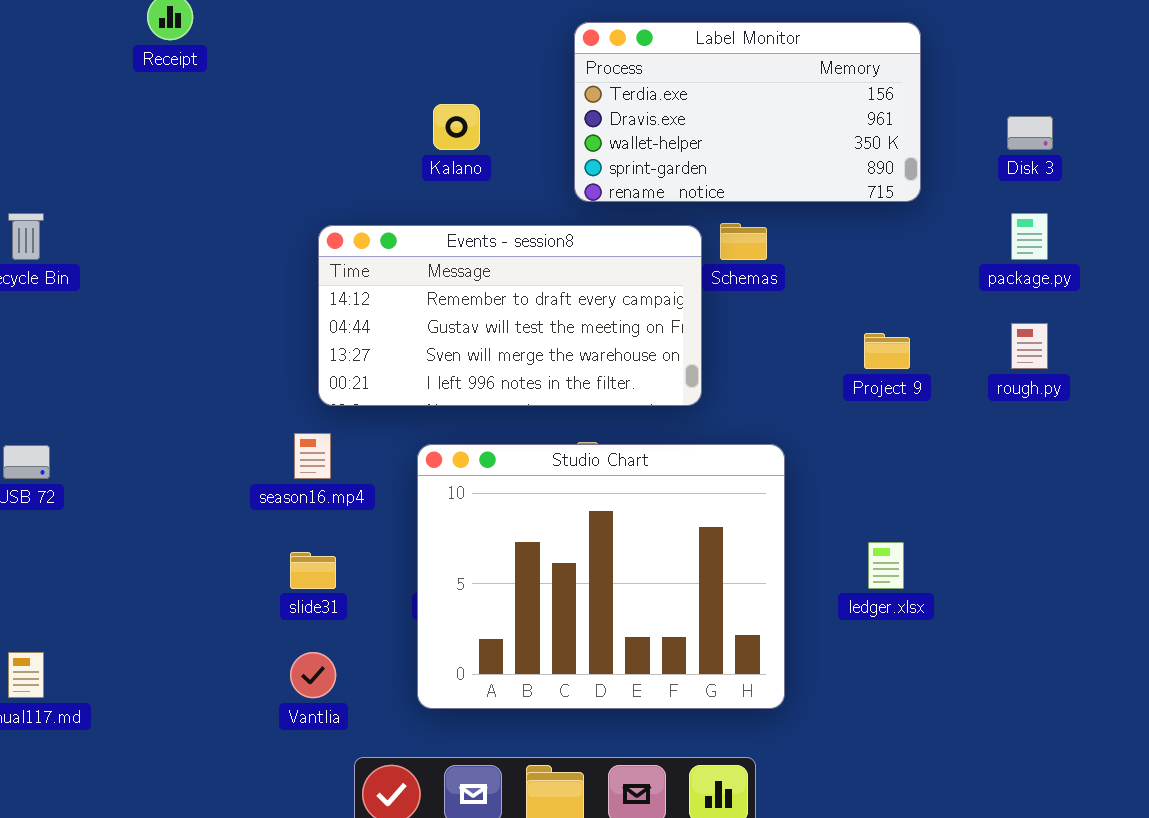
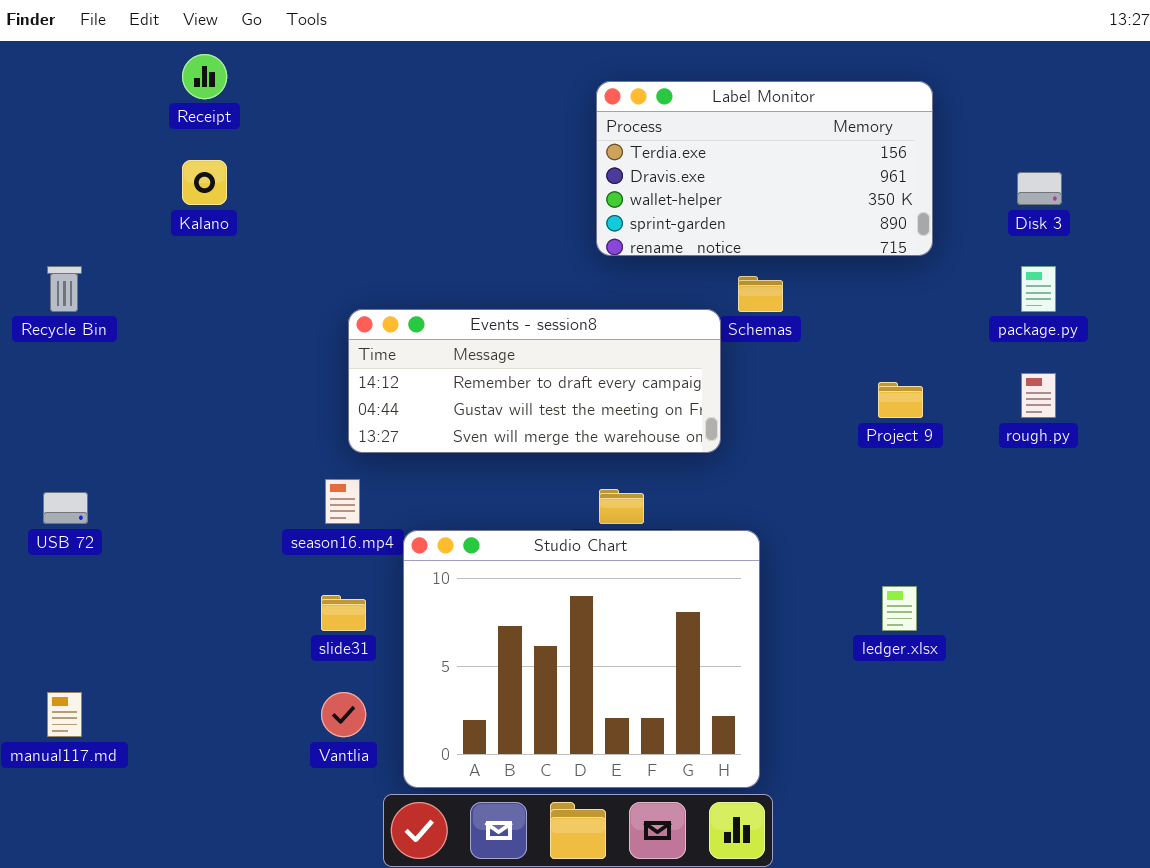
Kalano: [433,104,480,150] -> [182,160,227,205], moved
Events - session8: [318,225,702,406] -> [348,309,721,453], resized
Studio Chart: [417,444,785,709] -> [403,530,760,788], moved

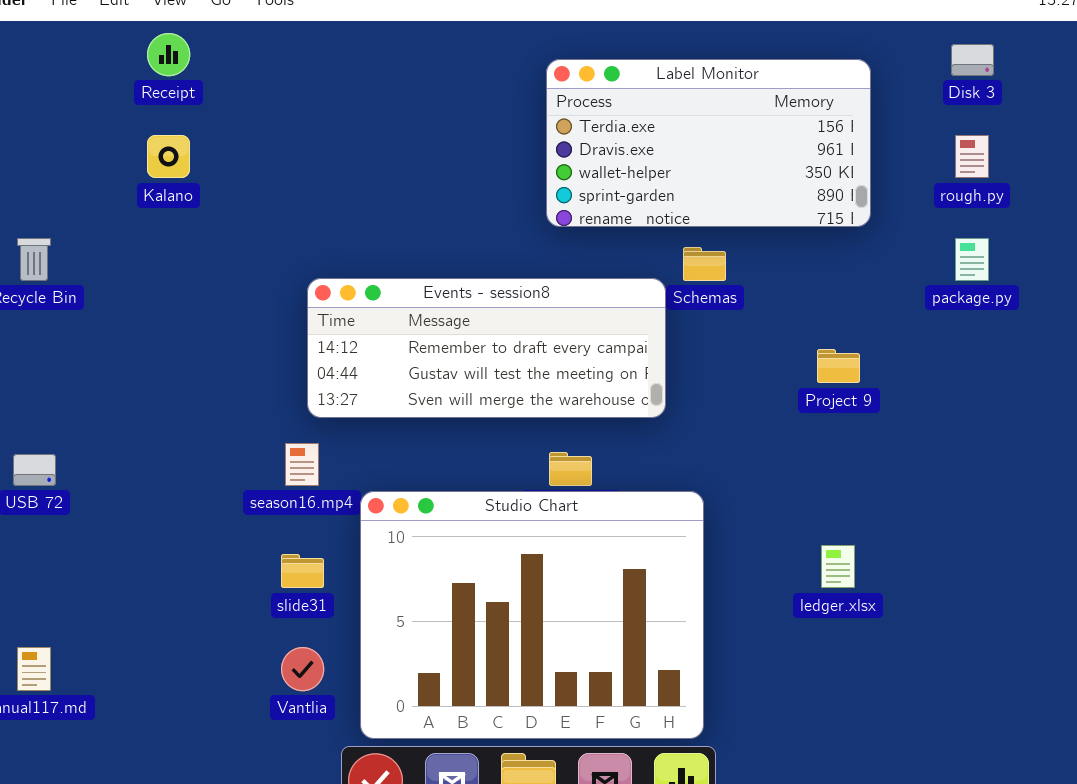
Disk 3: [1017,172,1062,205] -> [951,44,994,76], moved
rough.py: [1021,373,1056,418] -> [955,135,989,178], moved

